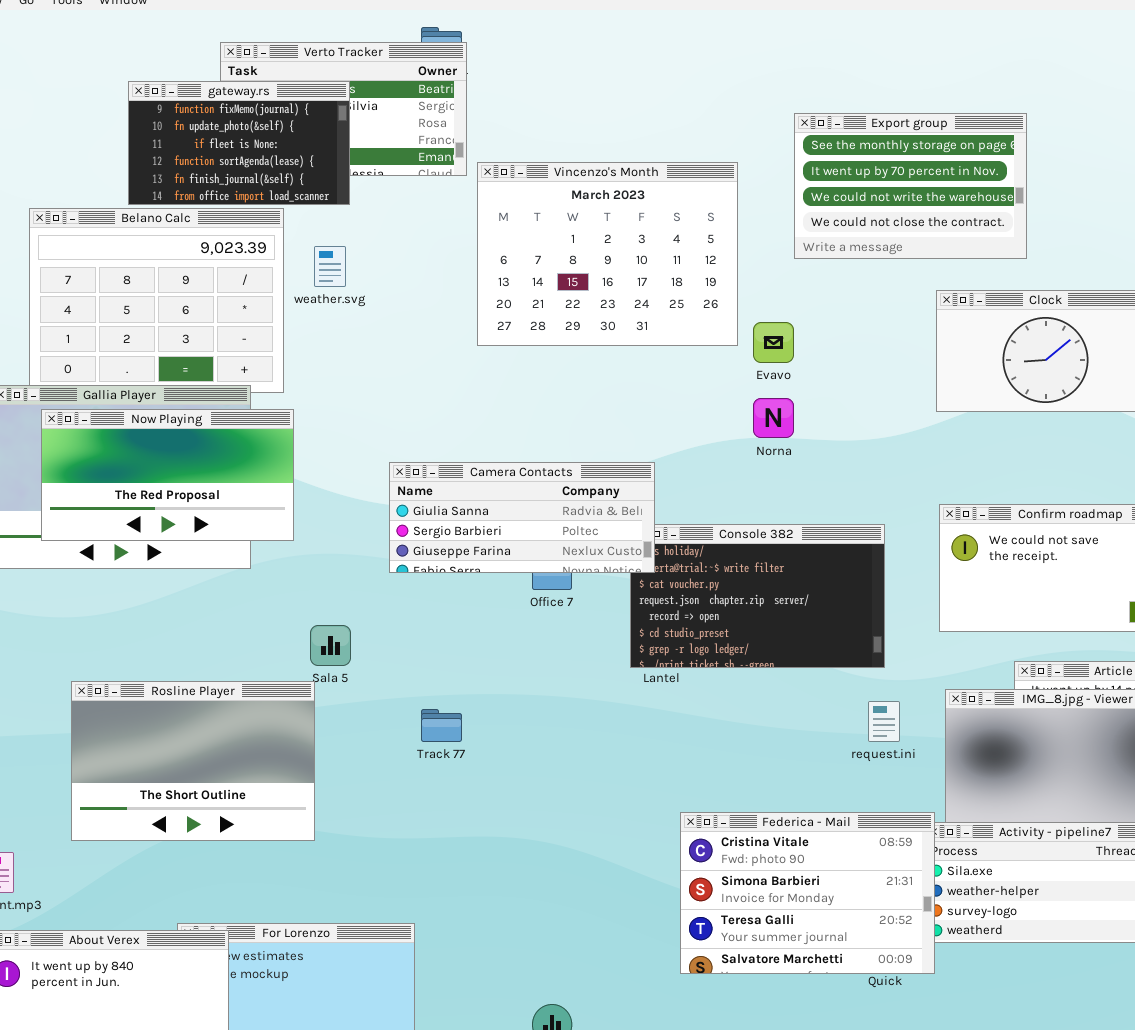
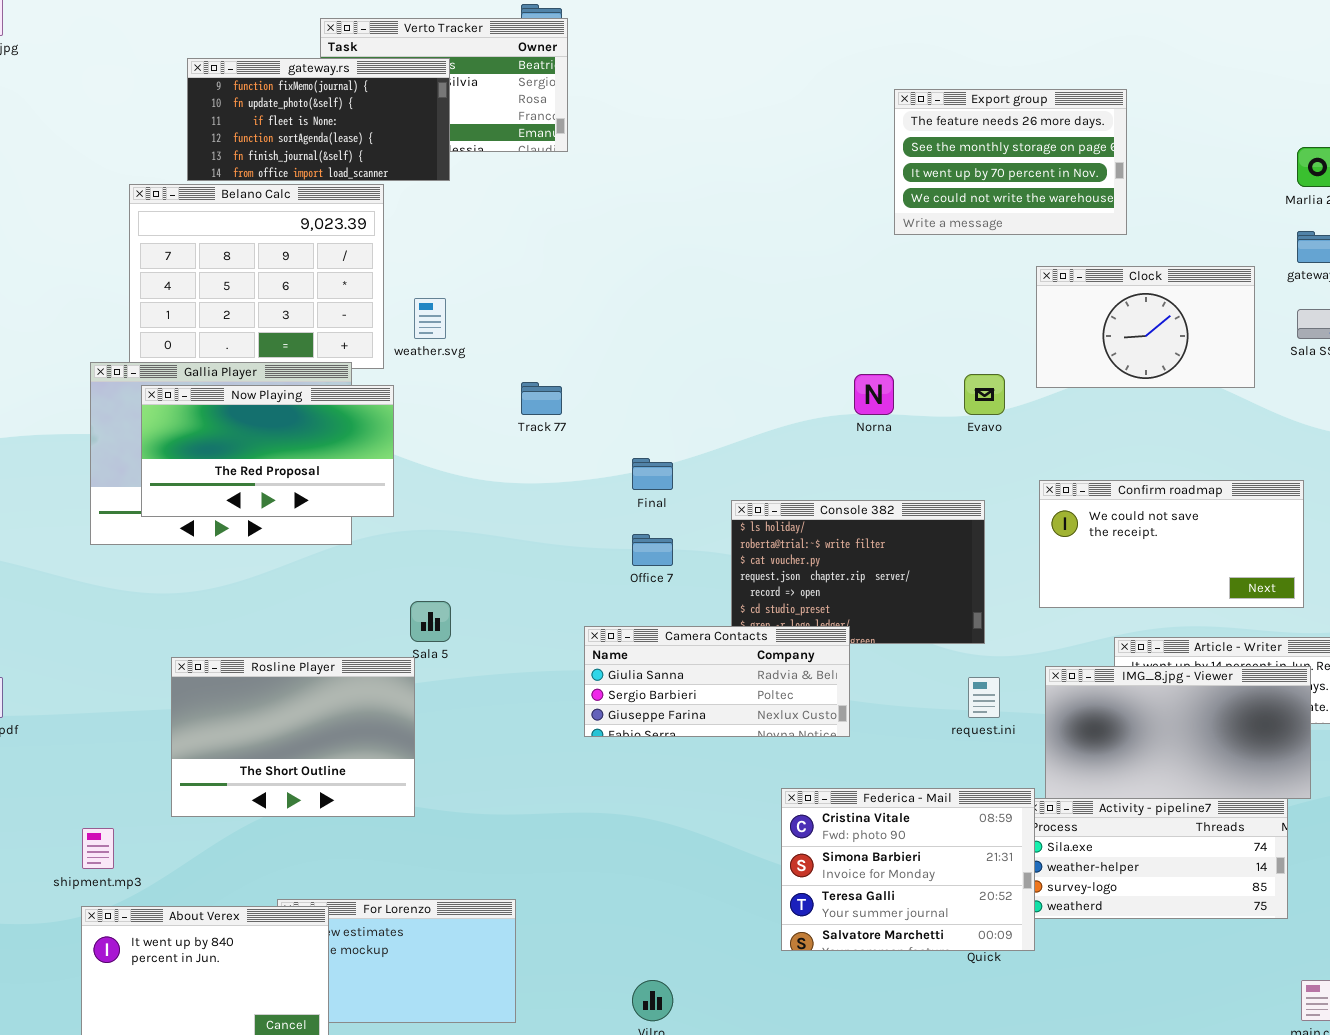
gateway.rs: [128,81,350,205] -> [187,58,450,181], resized
Export group: [794,113,1027,259] -> [894,89,1127,235], scrolled up 1 row
Vincenzo's Month: [477,162,738,346] -> none, closed
weather.svg: [314,246,346,287] -> [414,298,446,339], moved
Evavo: [753,322,794,363] -> [964,374,1005,415], moved
Camera Contacts: [389,462,655,573] -> [584,626,850,737], moved
Track 77: [421,709,462,742] -> [521,382,562,415], moved

